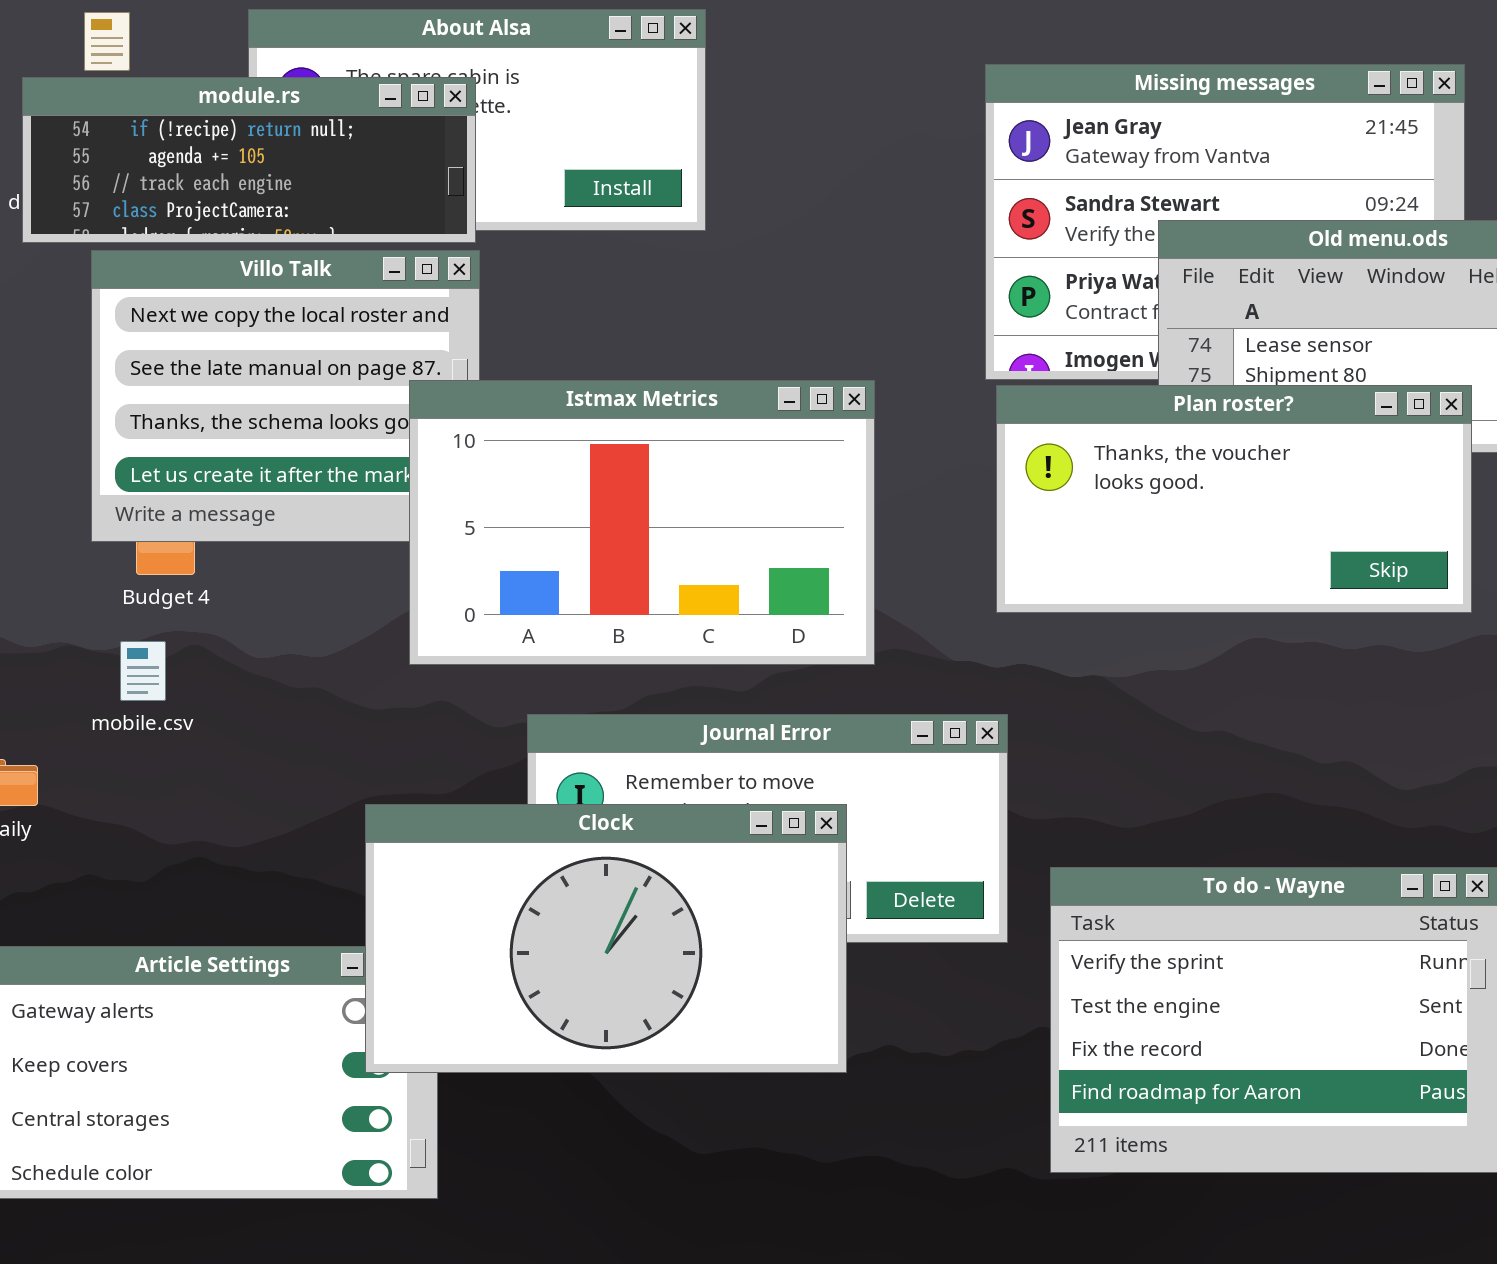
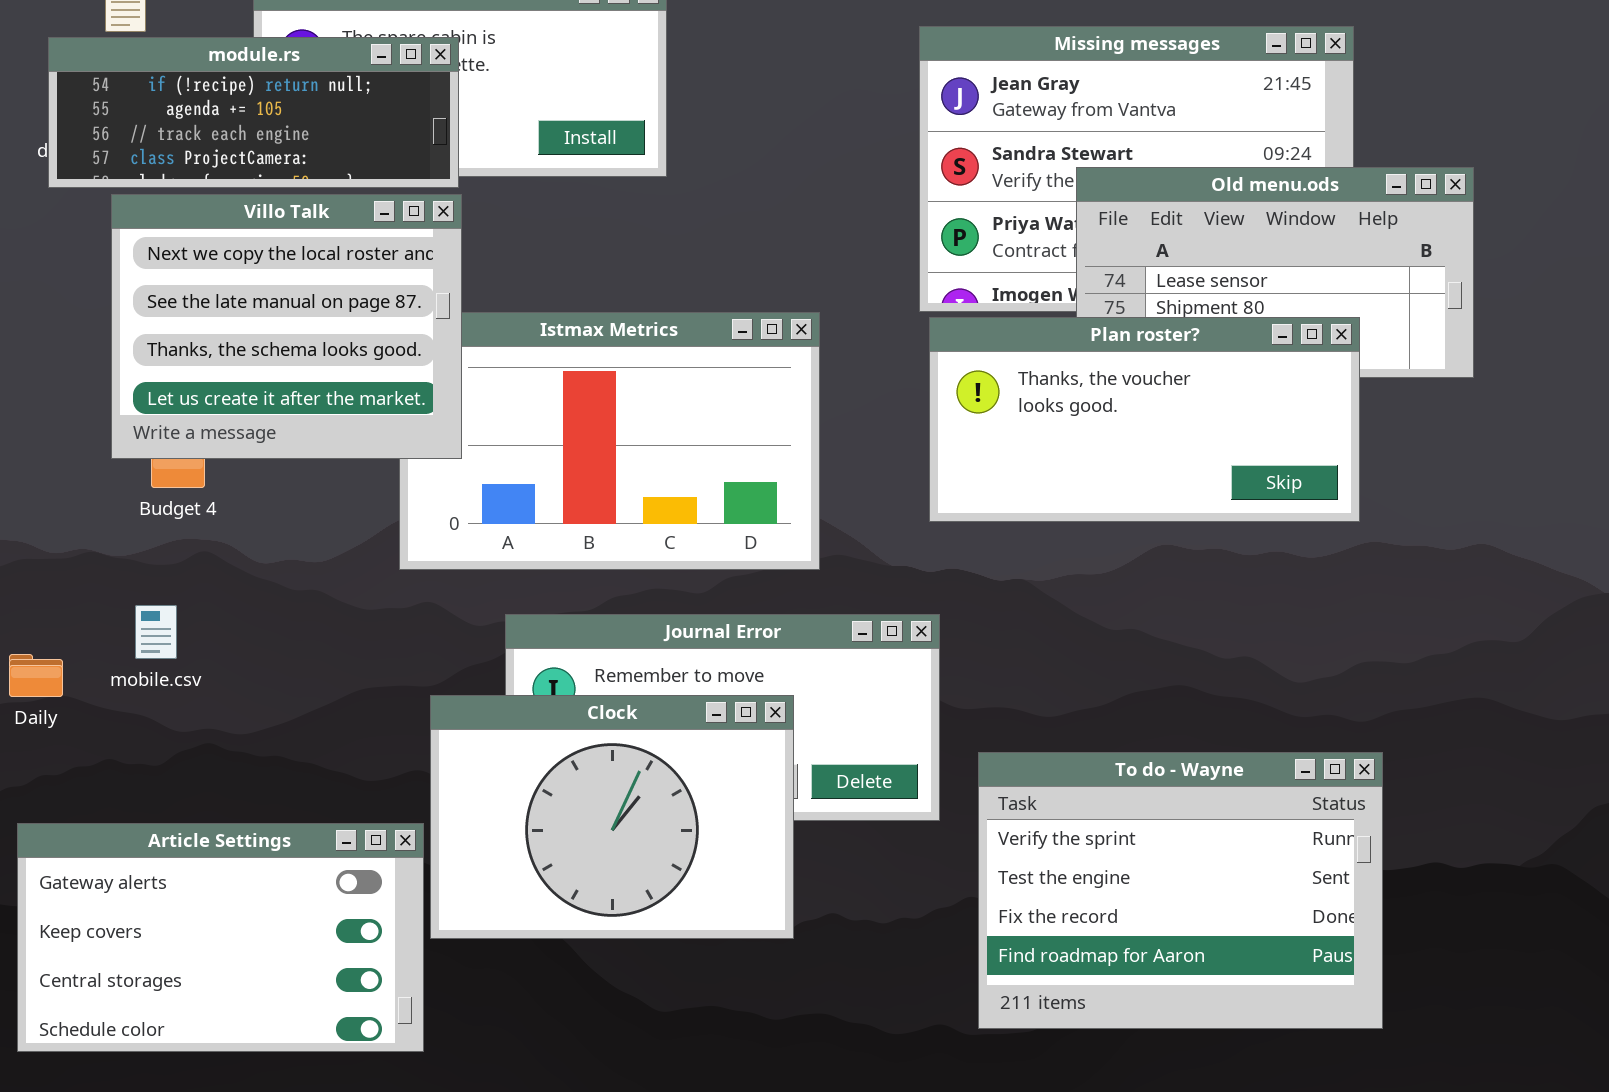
Villo Talk: [91,250,480,542] -> [111,194,462,459], raised
mobile.csv: [120,641,166,701] -> [135,605,177,659], moved
Clock: [365,804,847,1073] -> [430,695,794,939], resized

